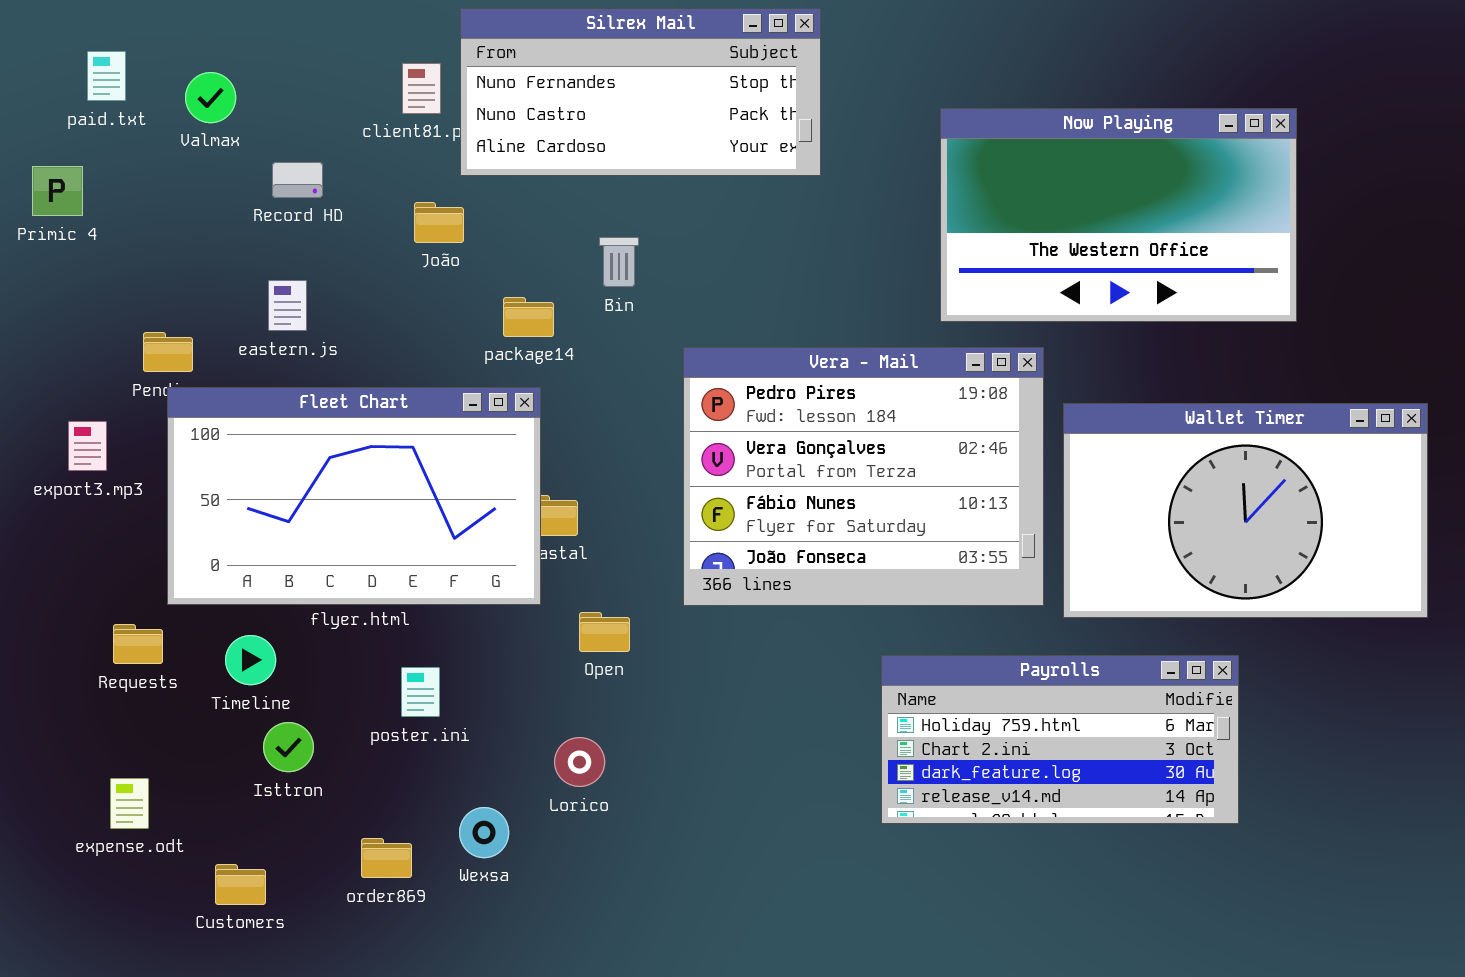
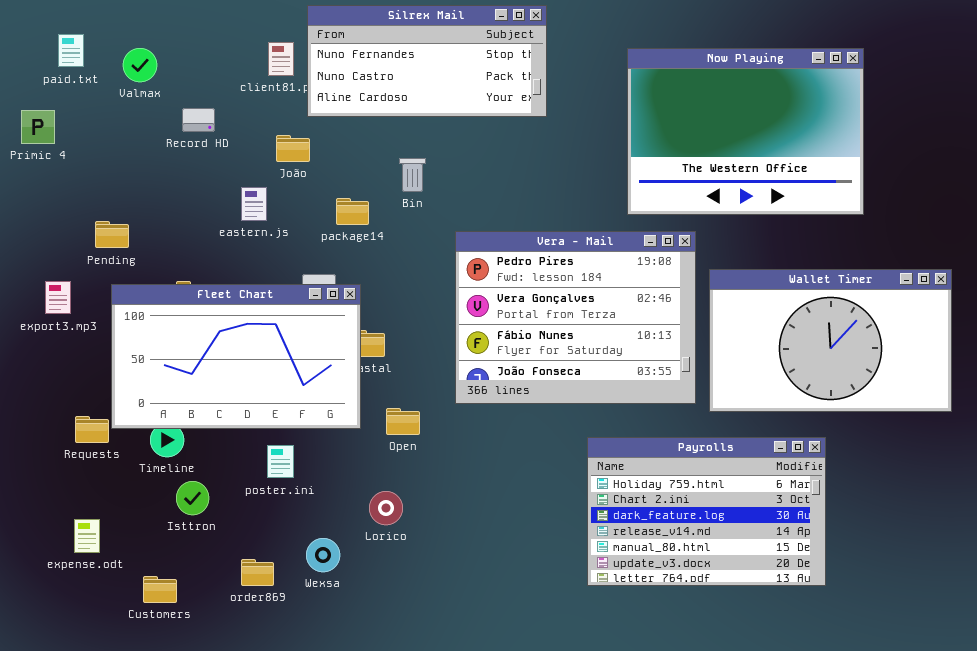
Now Playing: [940,108,1297,322] -> [627,48,864,215], resized
eastern.js: [268,280,307,331] -> [241,187,267,221], moved
Fleet Chart: [167,387,541,605] -> [111,284,361,429], moved
Payrolls: [881,655,1239,824] -> [587,437,826,586], resized

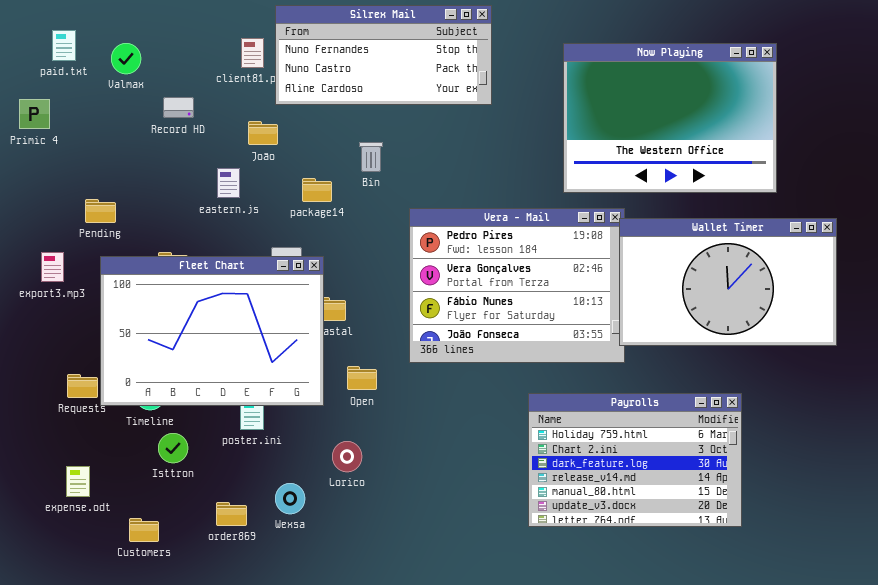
Wallet Timer: [709,269,952,412] -> [619,218,837,346], moved
Fleet Chart: [111,284,361,429] -> [100,256,324,406], resized

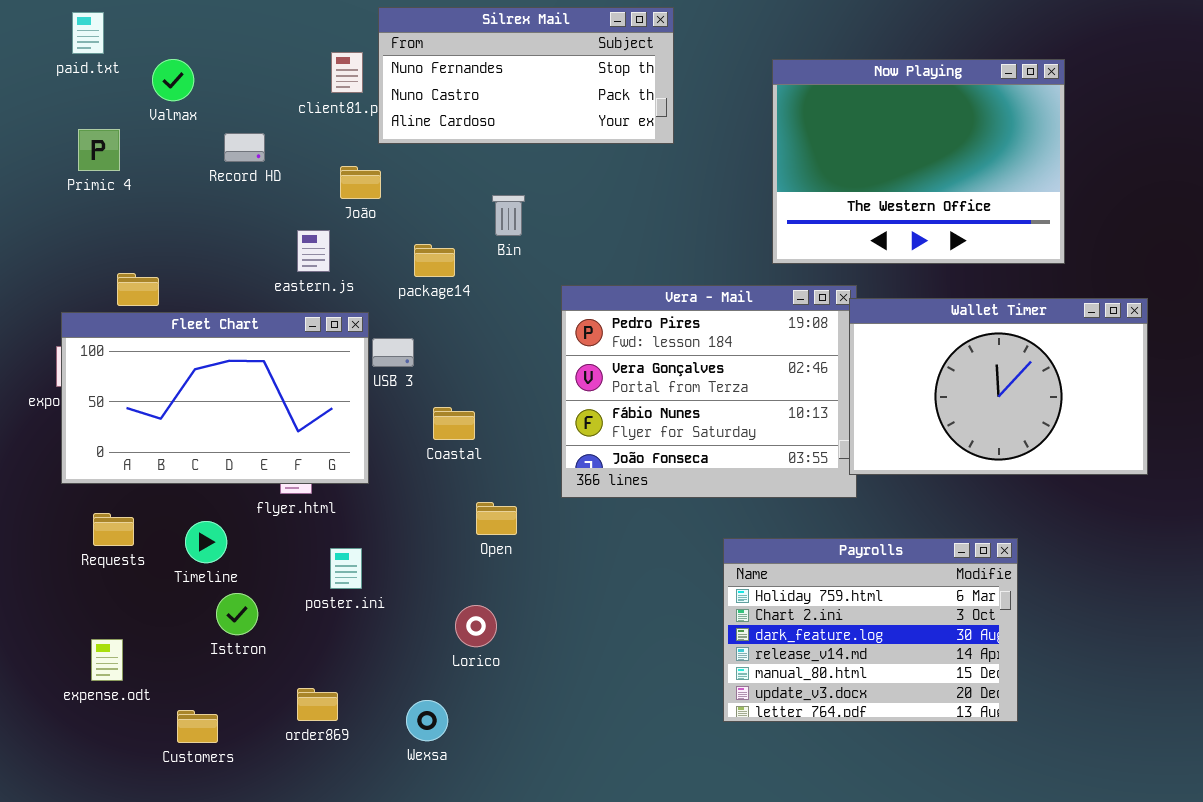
paid.txt: [52,30,76,61] -> [72,12,104,54], moved
Primic 4: [19,99,50,129] -> [78,129,120,171], moved
Fleet Chart: [100,256,324,406] -> [61,312,369,484], moved, resized
Wexsa: [275,483,305,514] -> [406,700,448,741], moved

